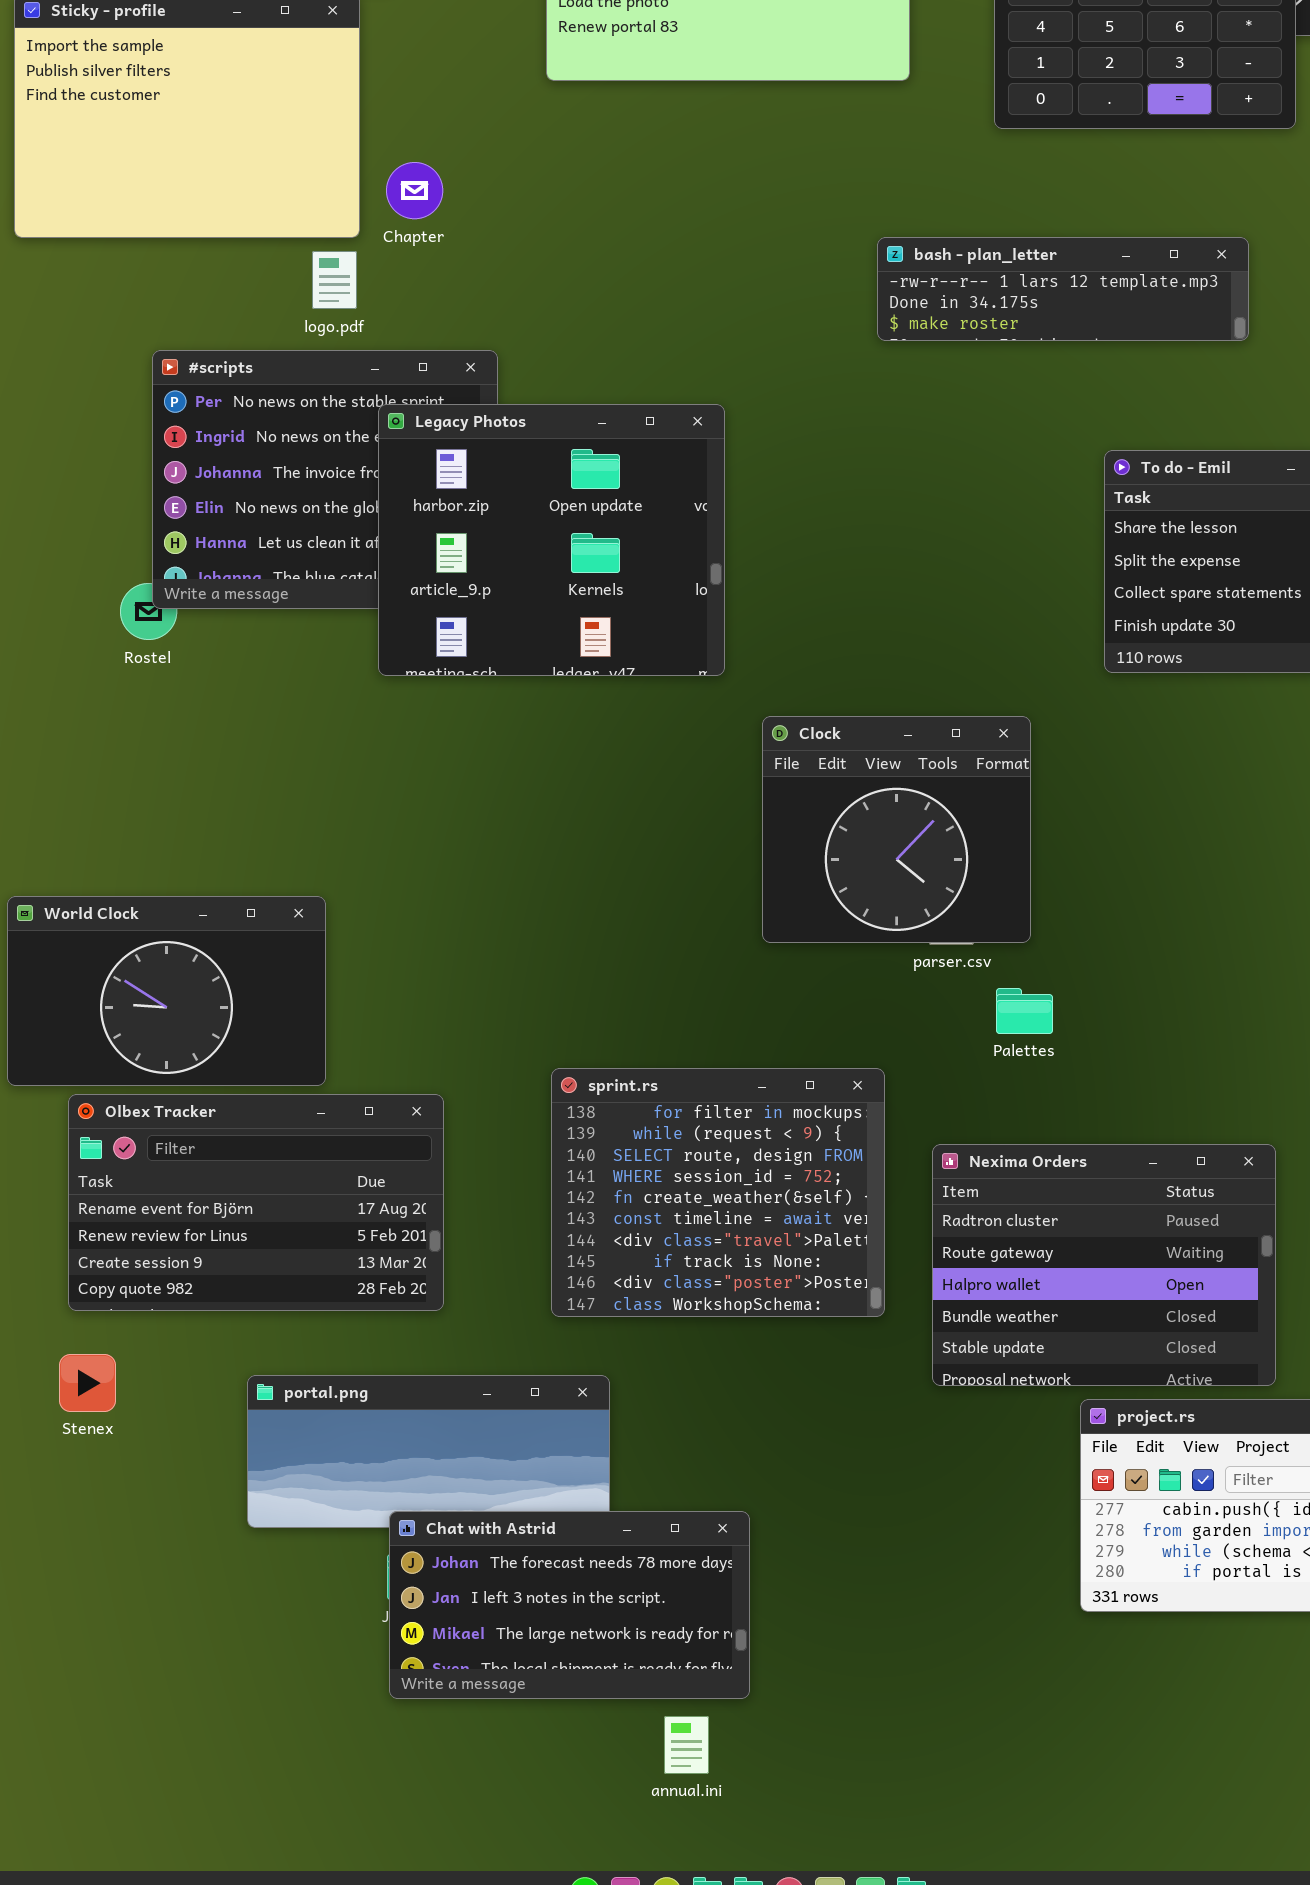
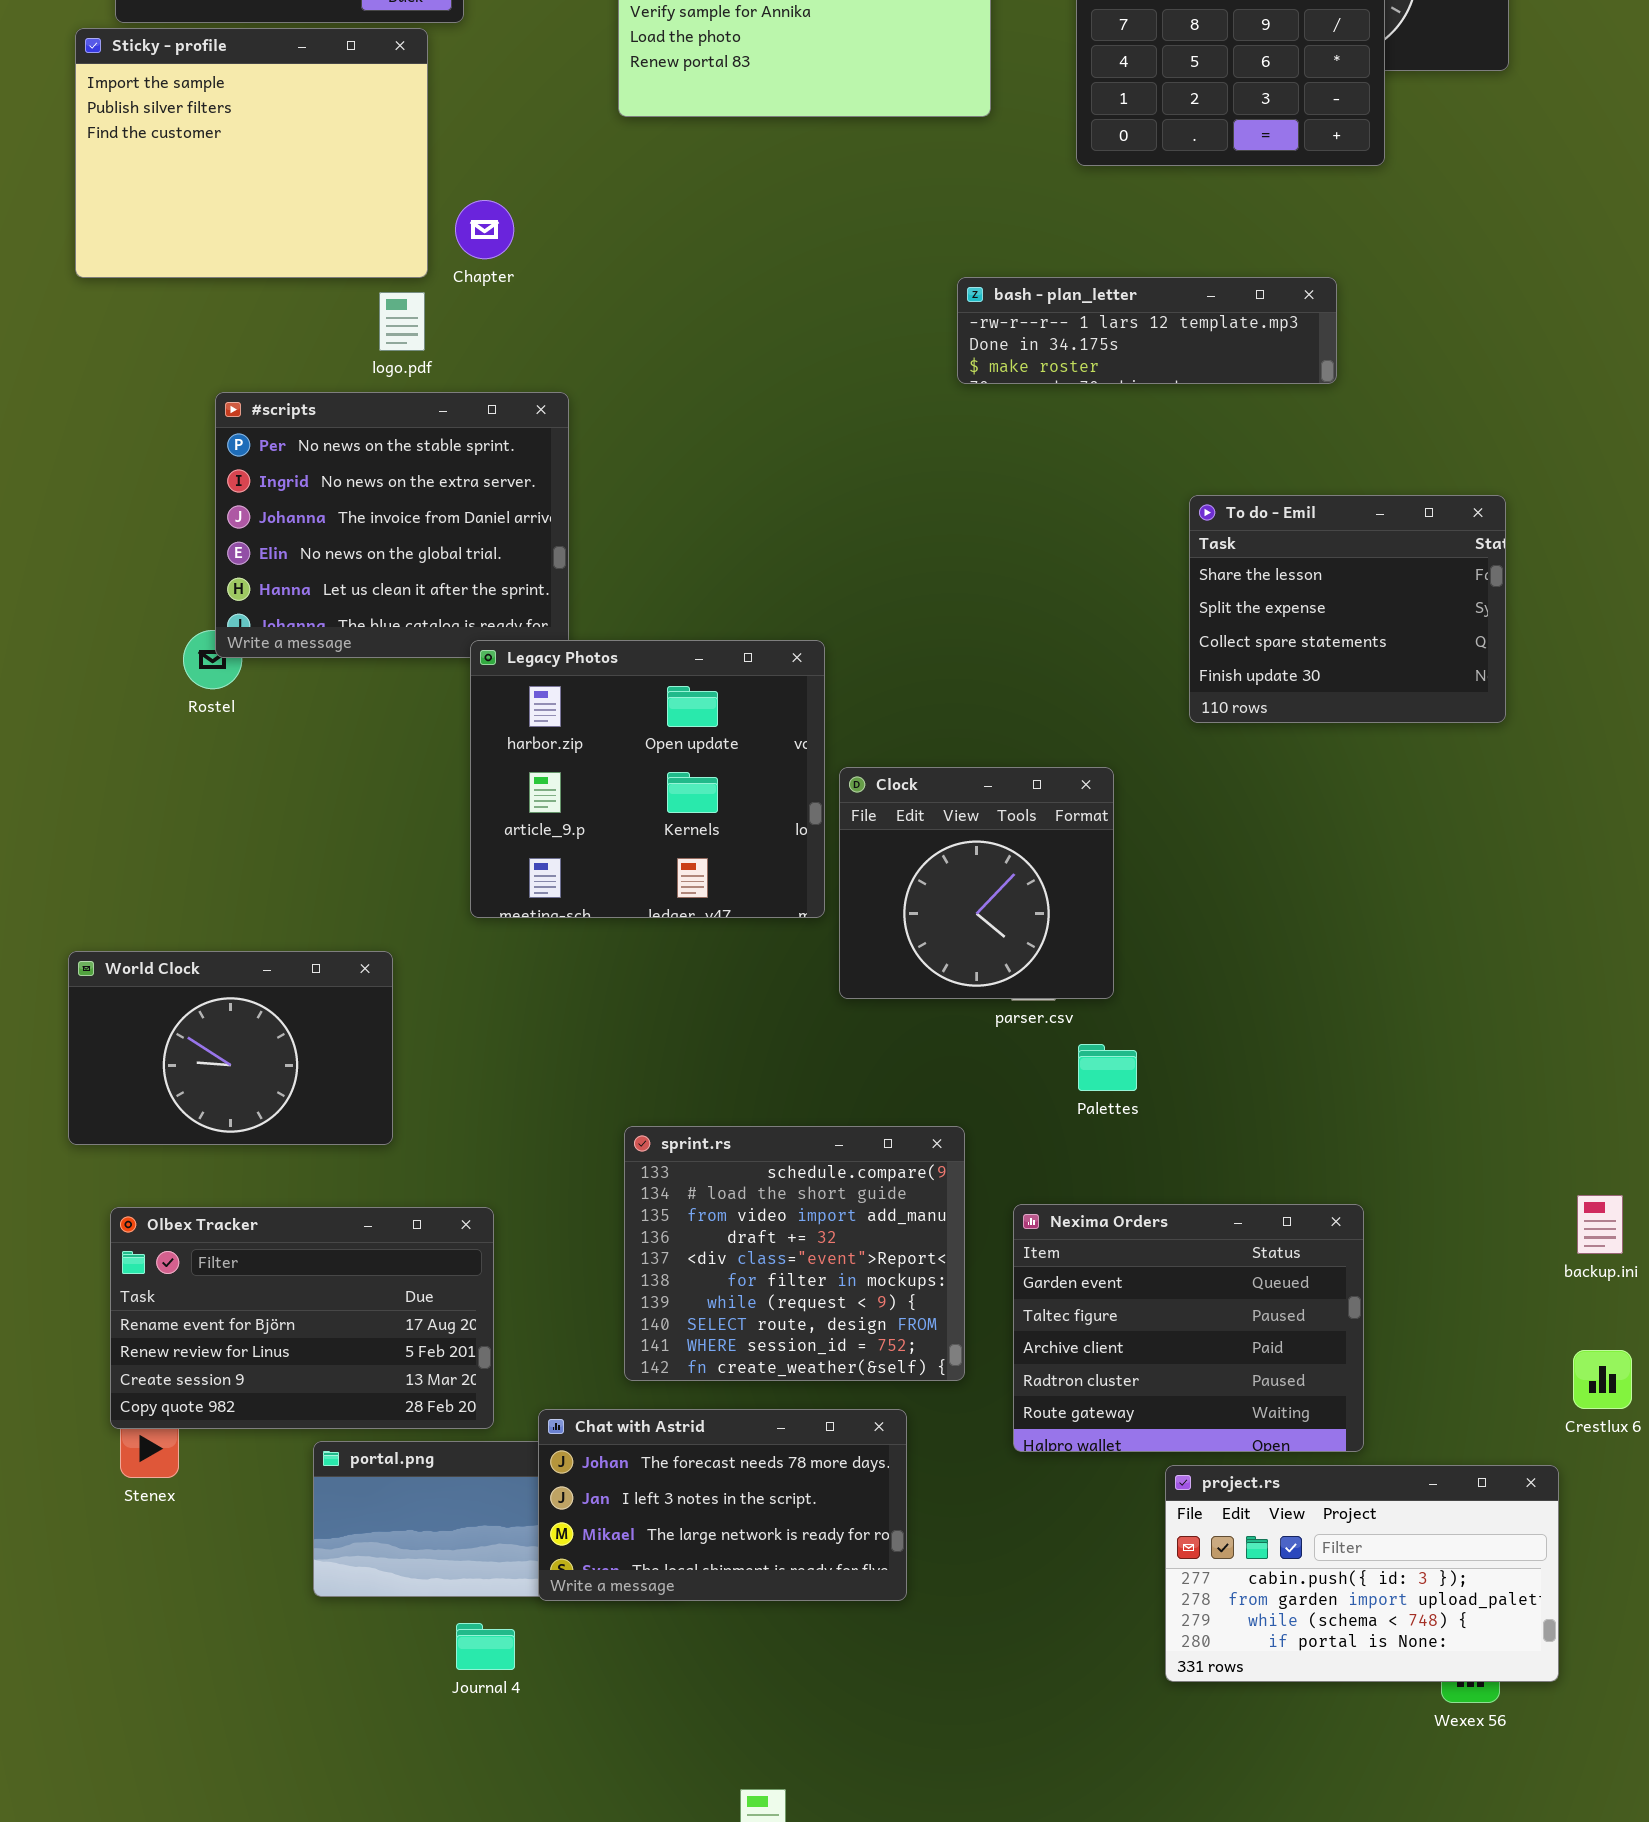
Legacy Photos: [378,404,725,676] -> [470,640,825,918], moved
sprint.rs: [551,1068,885,1317] -> [624,1126,965,1381], scrolled up 5 rows
Olbex Tracker: [68,1094,444,1311] -> [110,1207,494,1429], moved
Nexima Orders: [932,1144,1276,1386] -> [1013,1204,1364,1452], scrolled up 3 rows
Chat with Astrid: [389,1511,750,1699] -> [538,1409,907,1601], moved

